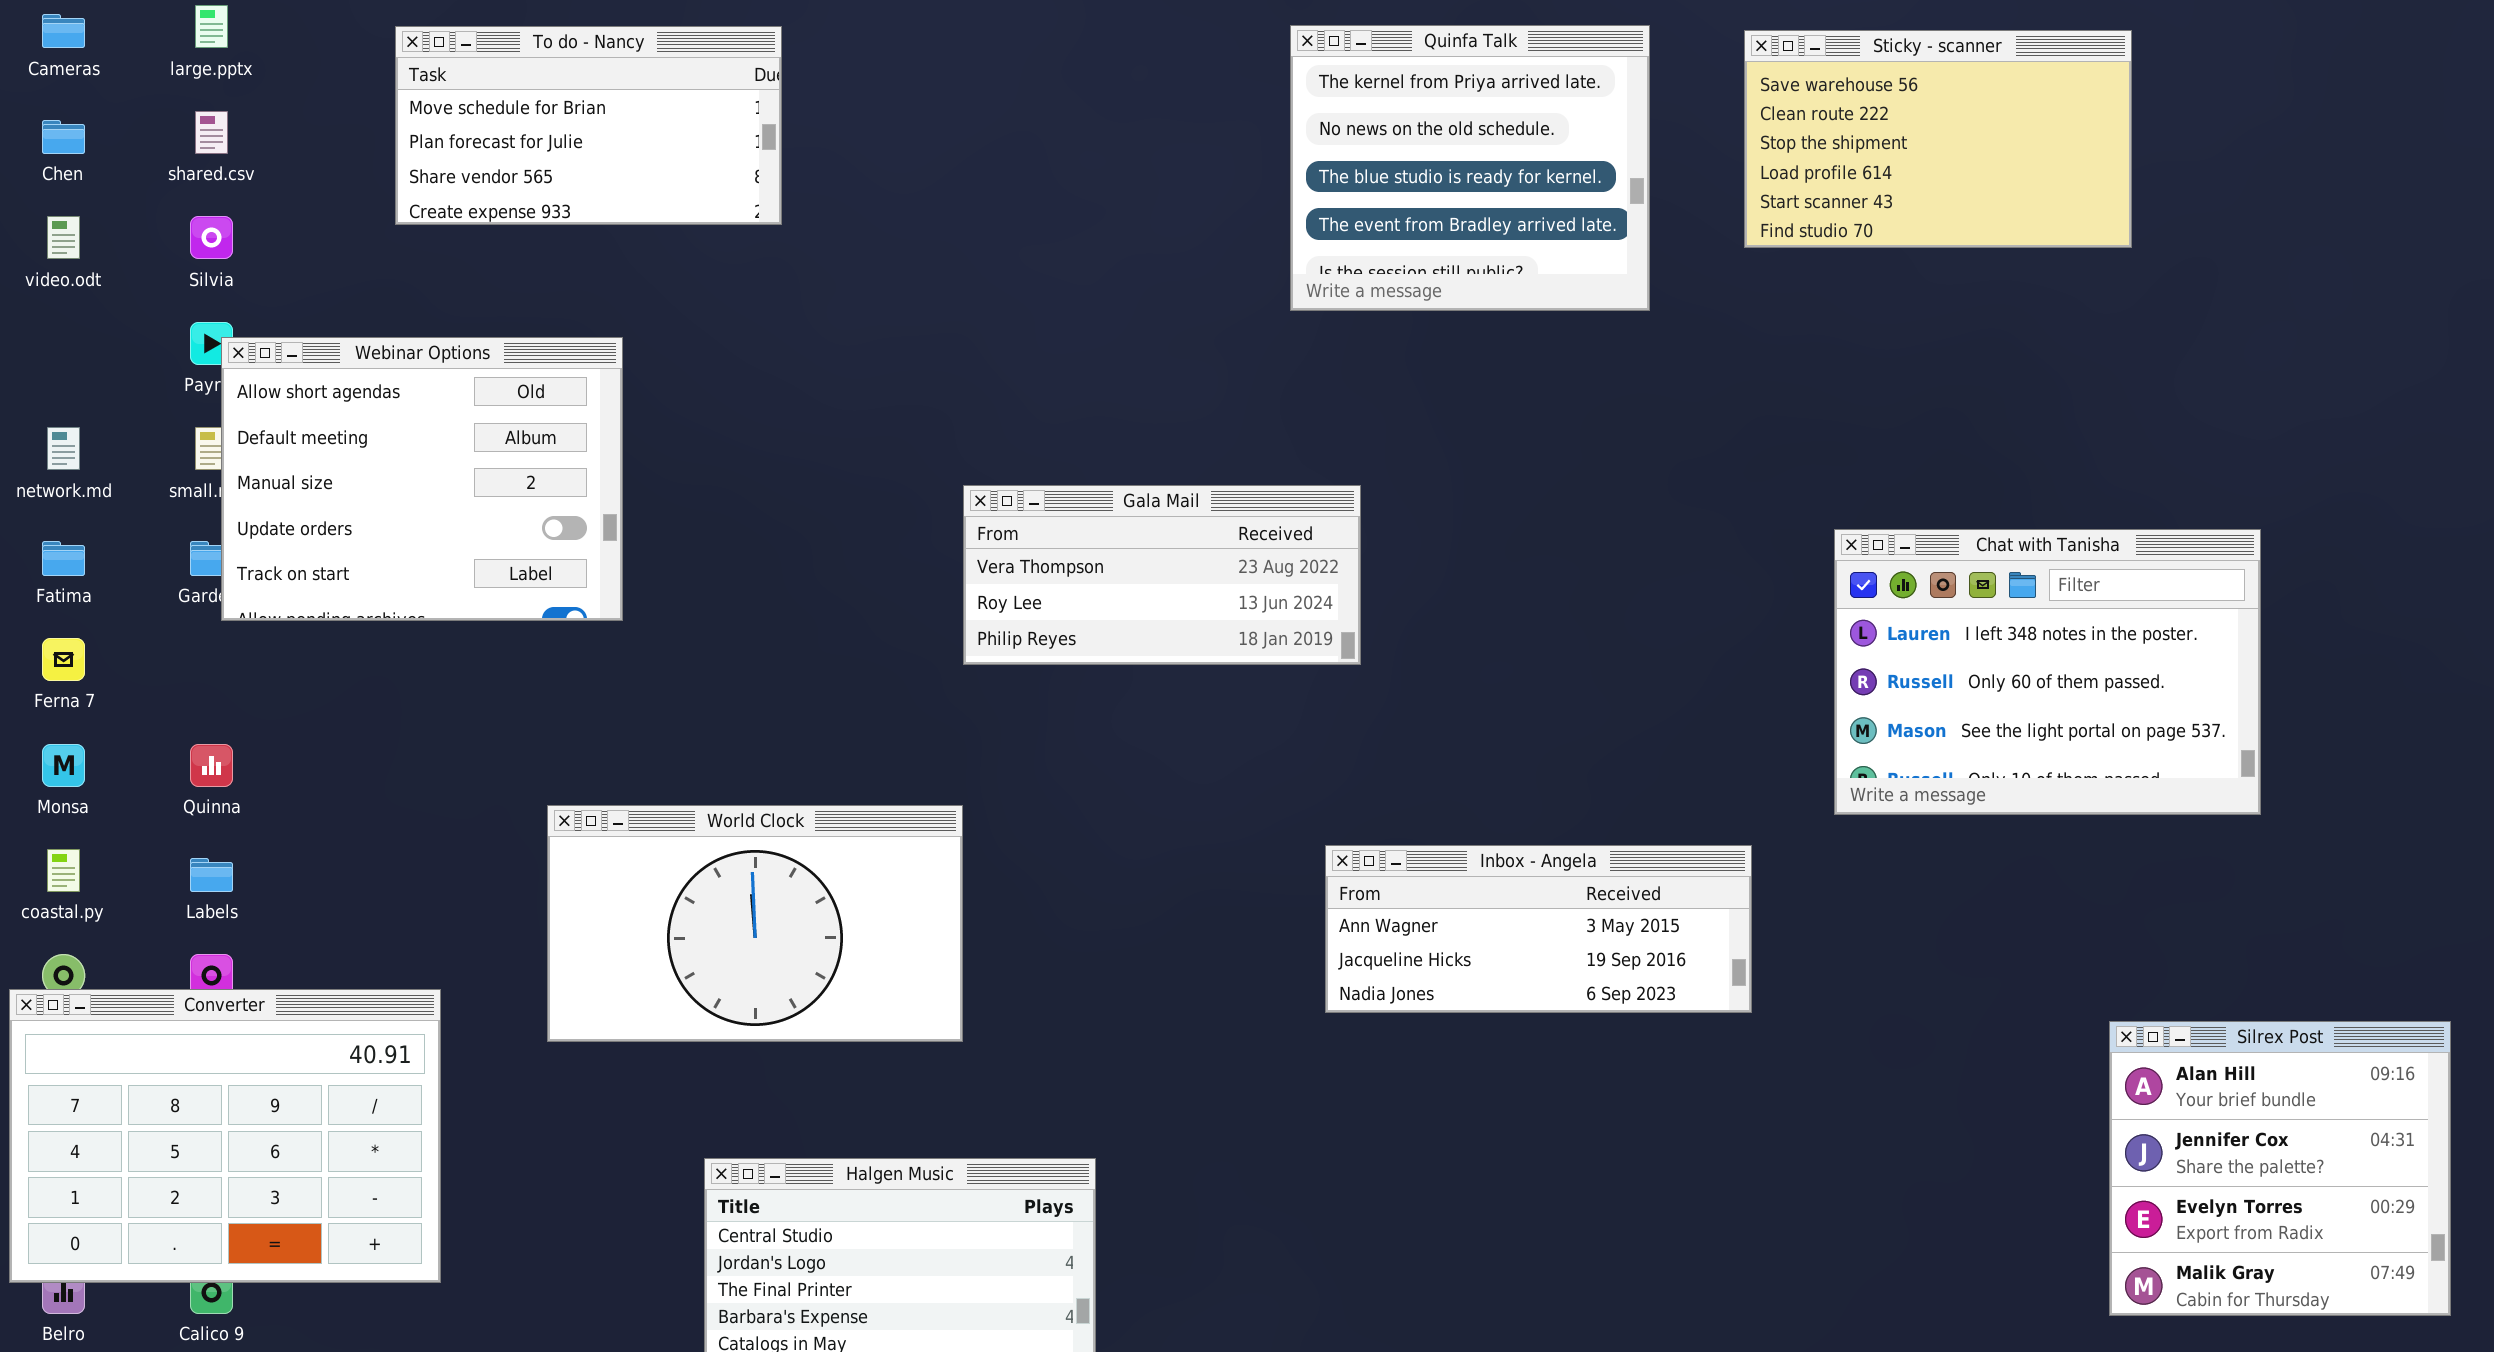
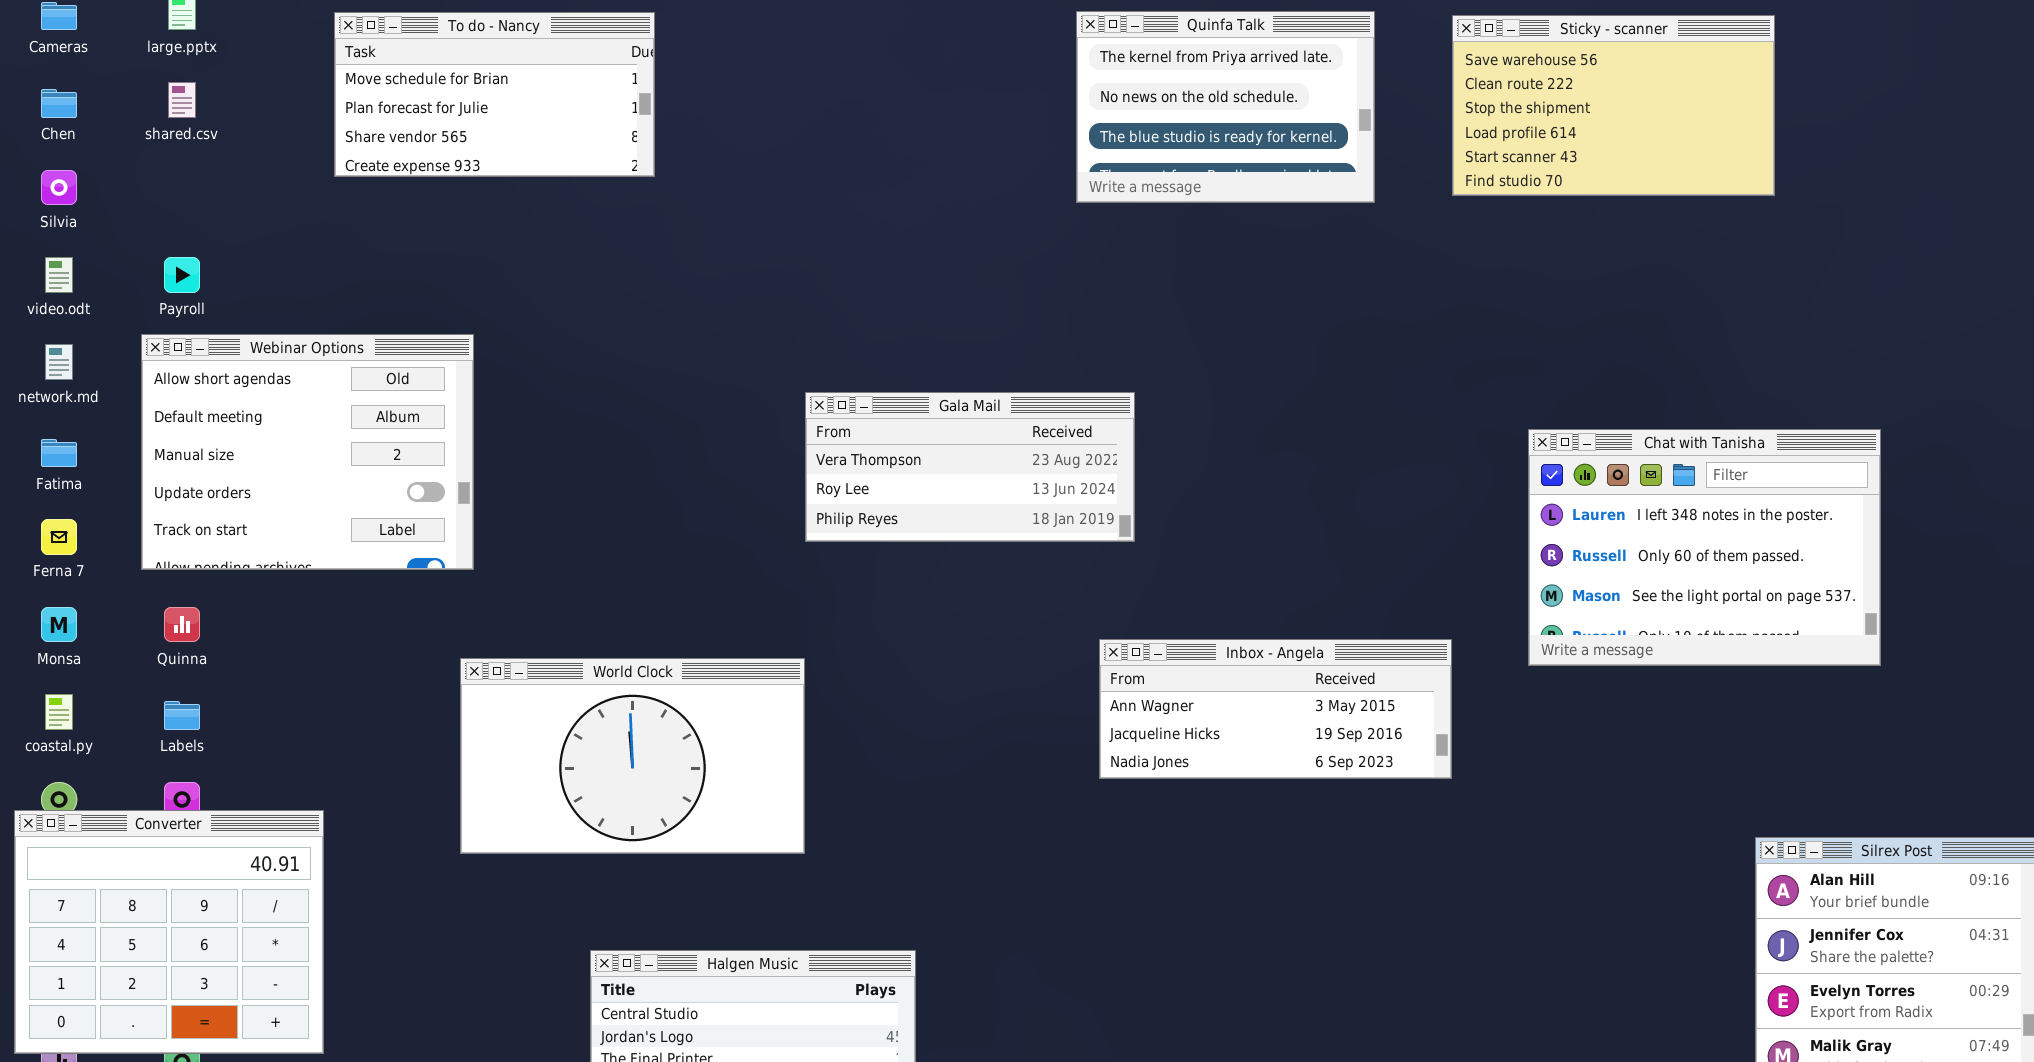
Quinfa Talk: [1290,25,1650,311] -> [1076,11,1375,203], resized
video.odt: [47,216,80,259] -> [45,257,73,293], moved
Silvia: [190,216,233,259] -> [41,170,77,205], moved
Webinar Options: [221,337,623,621] -> [141,334,474,570], moved
Inbox - Angela: [1325,845,1752,1013] -> [1099,639,1452,779], moved
Converter: [9,989,441,1283] -> [14,810,324,1054], resized

